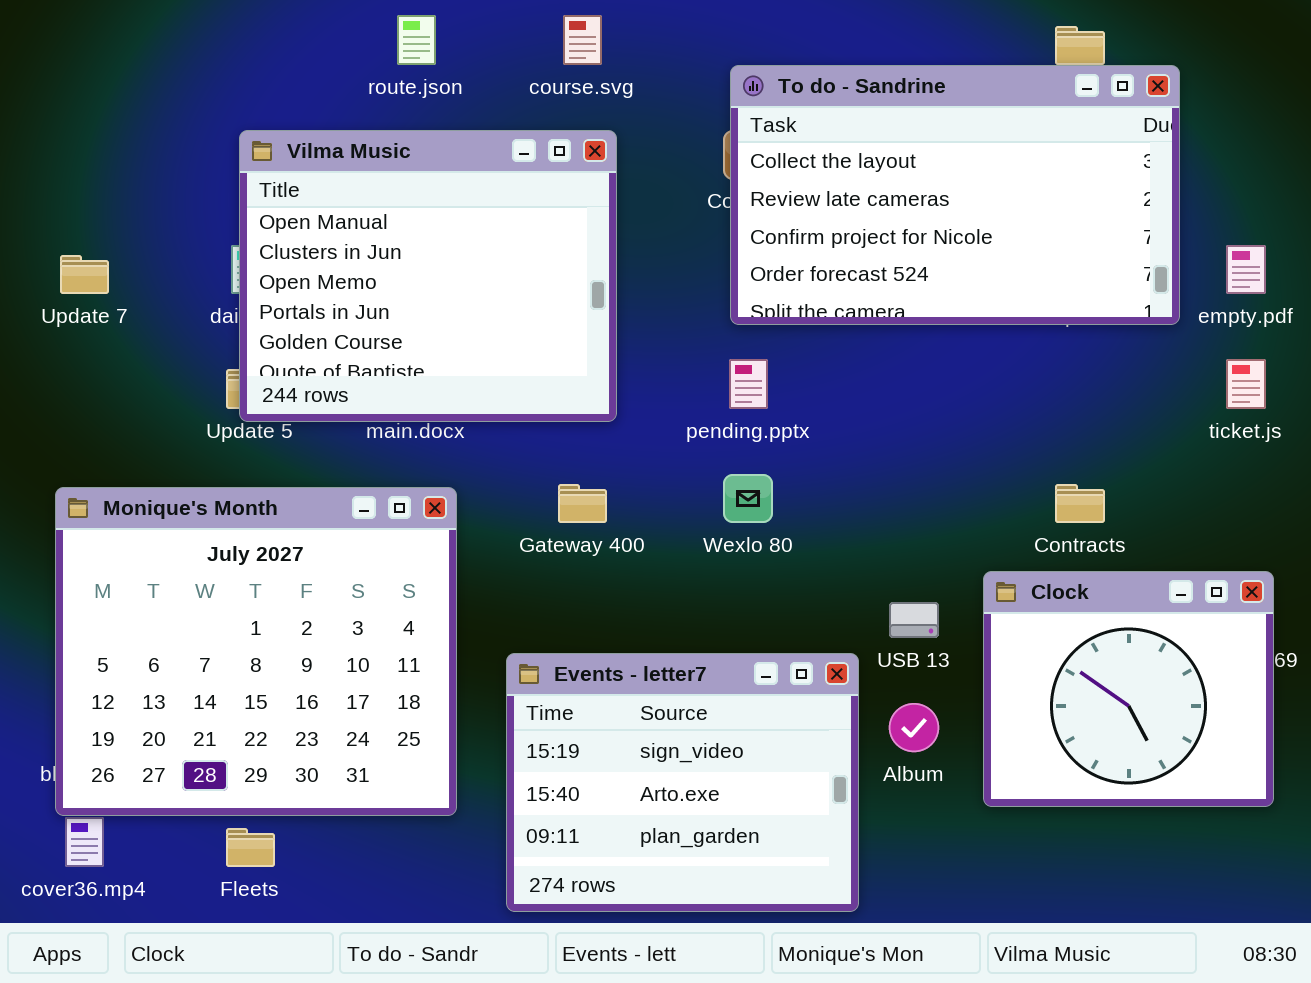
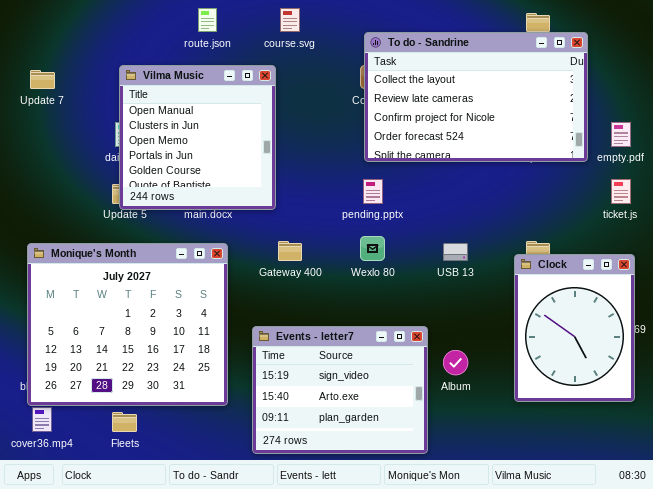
Vilma Music: [239,130,617,422] -> [119,65,276,210], resized
Update 7: [60,255,109,294] -> [30,70,55,89], moved
Clock: [983,571,1274,807] -> [514,254,635,402], resized
USB 13: [889,602,939,638] -> [443,243,468,261], moved

